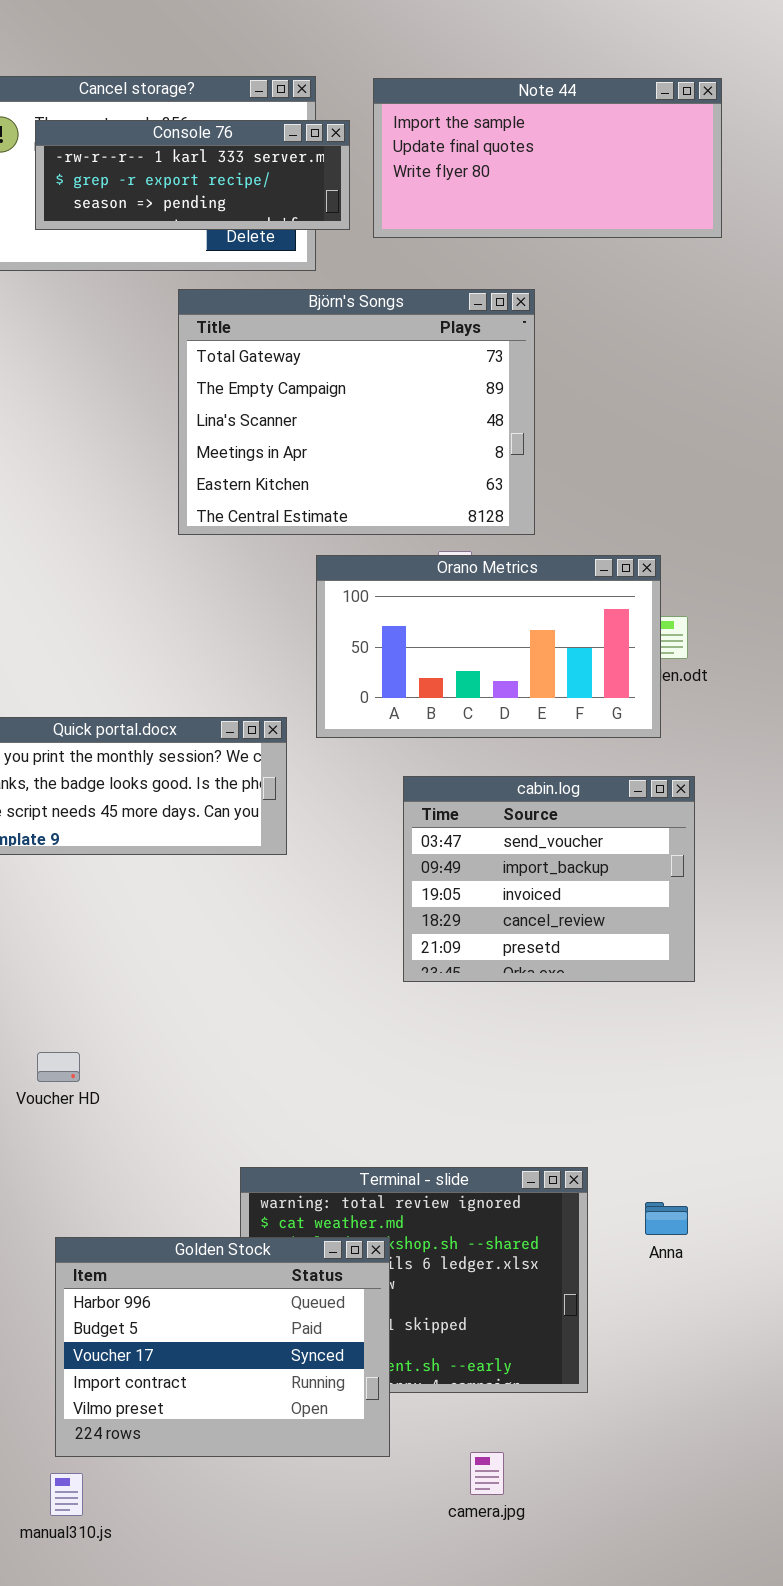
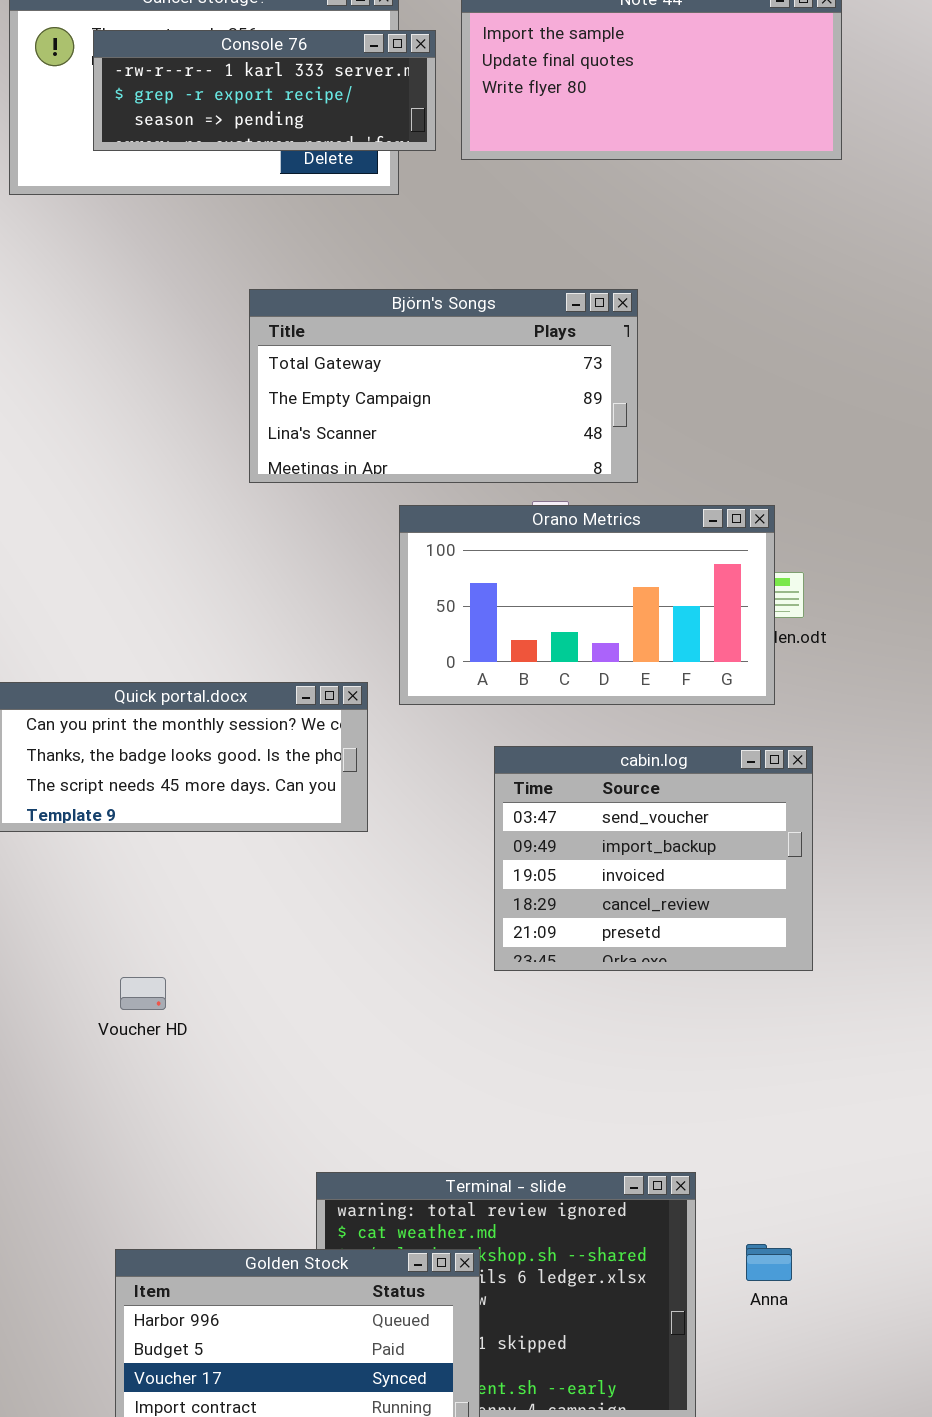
Björn's Songs: [178,289,535,535] -> [249,289,638,483], resized
Voucher HD: [37,1052,80,1082] -> [120,977,166,1010], moved
Anna: [645,1202,688,1235] -> [746,1244,792,1281], moved

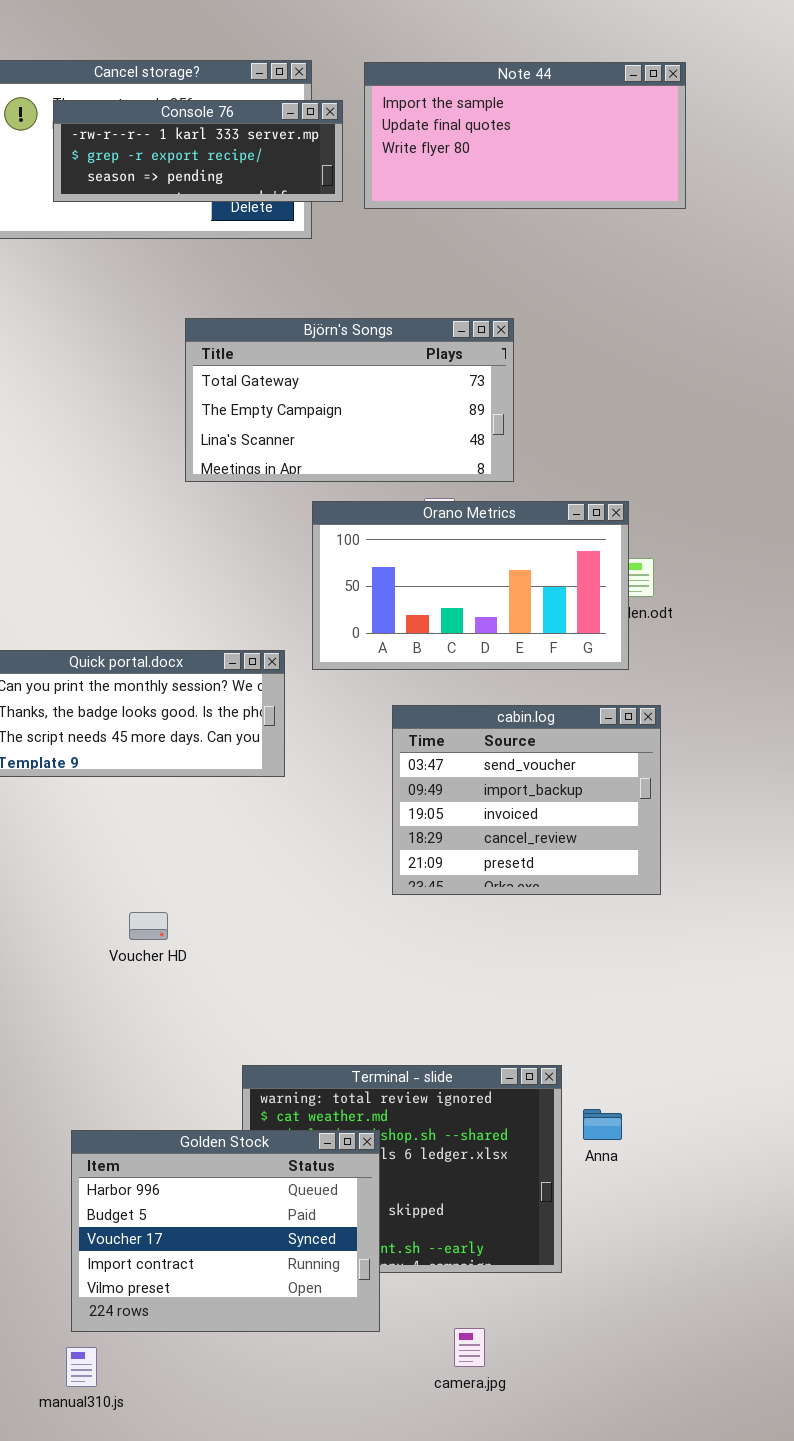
Voucher HD: [120,977,166,1010] -> [129,912,168,940], moved
Anna: [746,1244,792,1281] -> [583,1109,622,1140], moved

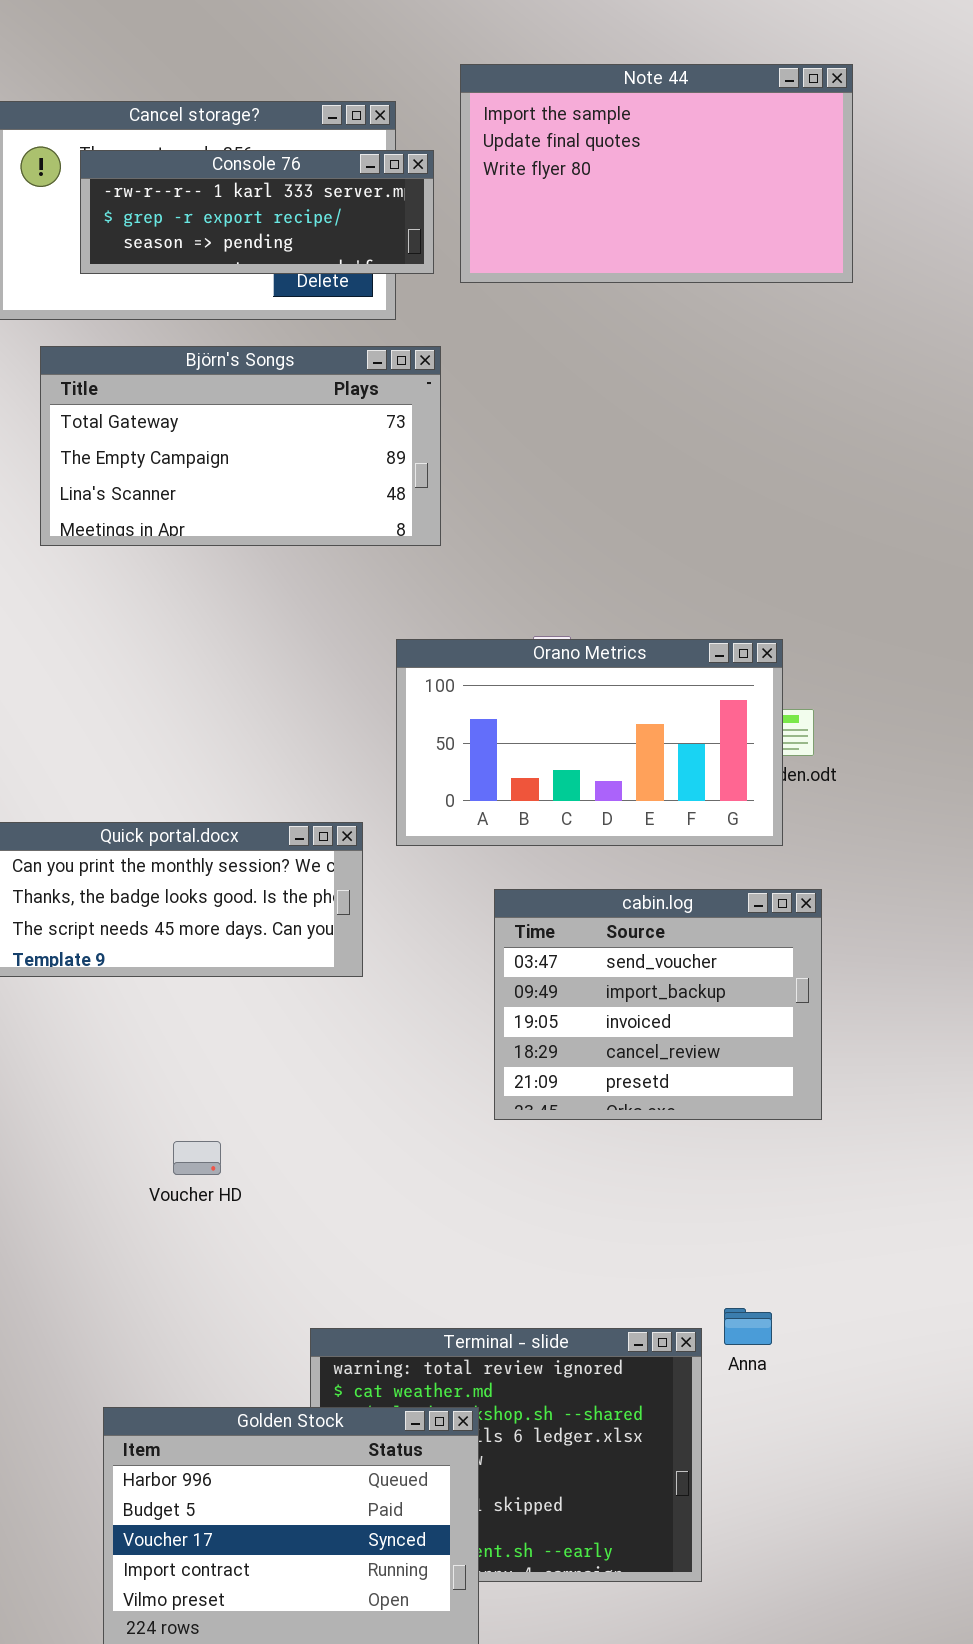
Note 44: [364,62,686,209] -> [460,64,853,283], resized
Björn's Songs: [185,318,514,482] -> [40,346,441,546], moved
Anna: [583,1109,622,1140] -> [724,1308,772,1345], moved

